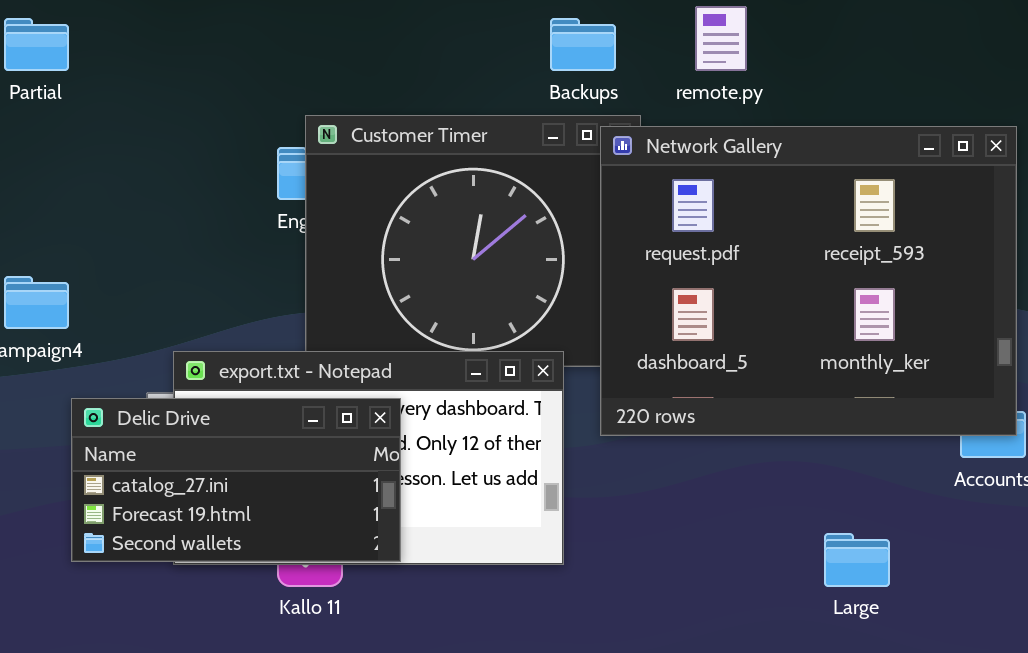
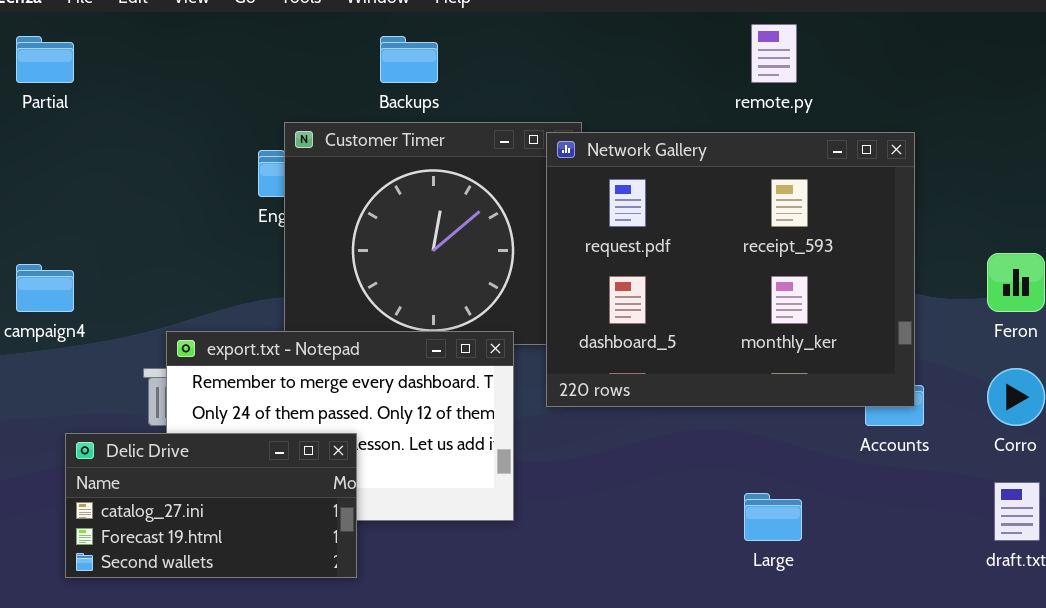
remote.py: [695,6,747,71] -> [751,24,797,83], moved
Backups: [550,18,616,71] -> [380,36,438,83], moved
Delic Drive: [71,398,401,562] -> [65,433,357,578], moved

